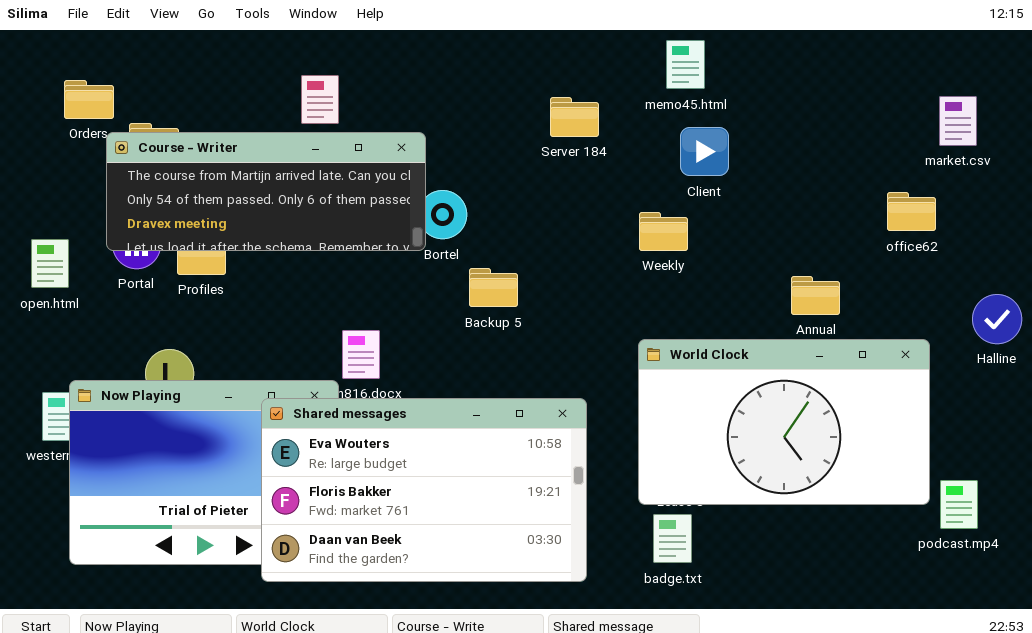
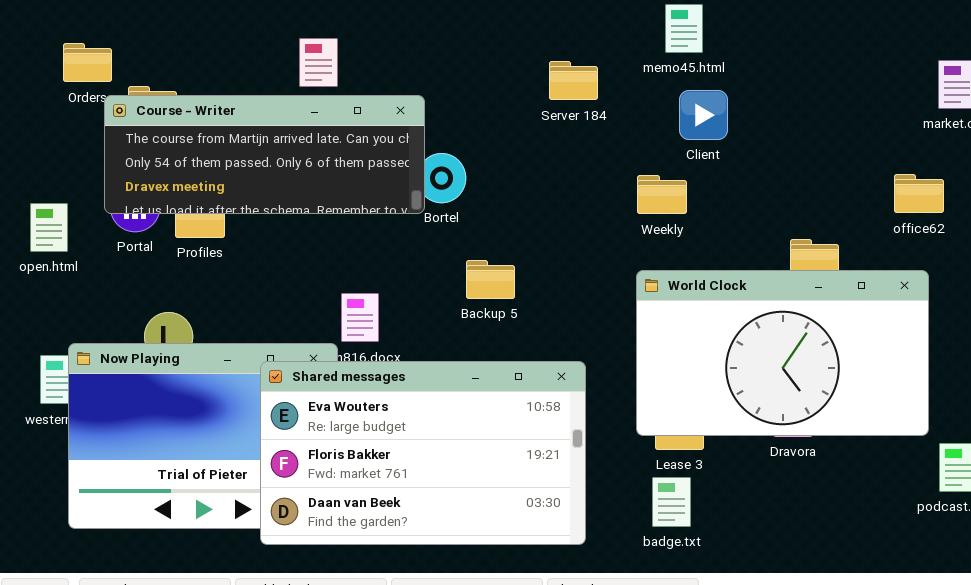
office62: [887,192,936,231] -> [894,174,944,213], moved
Backup 5: [469,268,518,307] -> [466,260,515,299], moved
World Clock: [638,339,930,505] -> [636,270,929,436], moved

